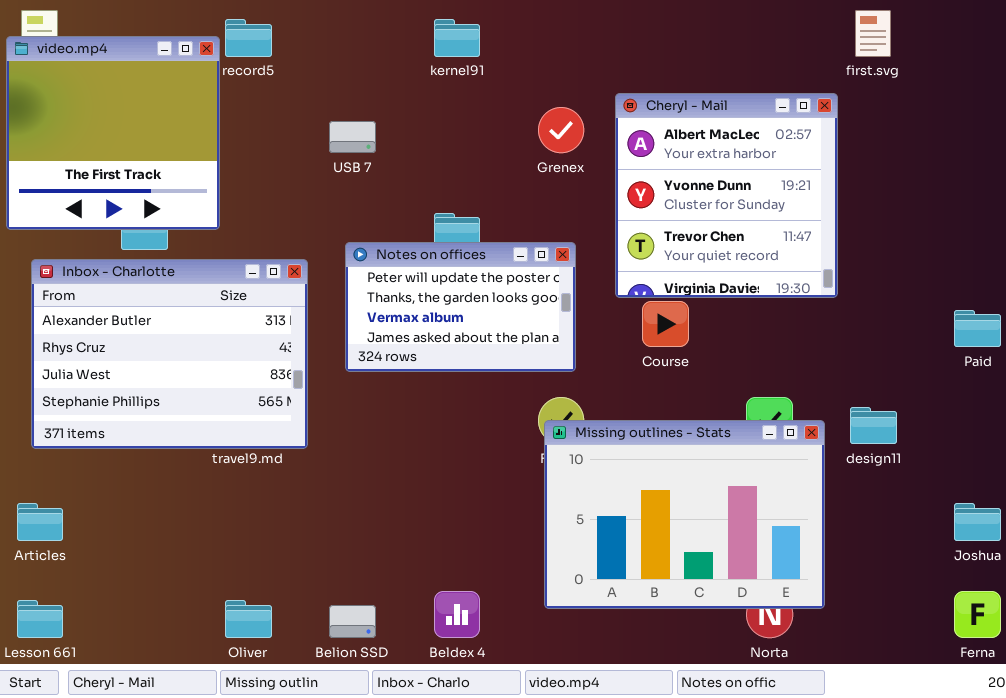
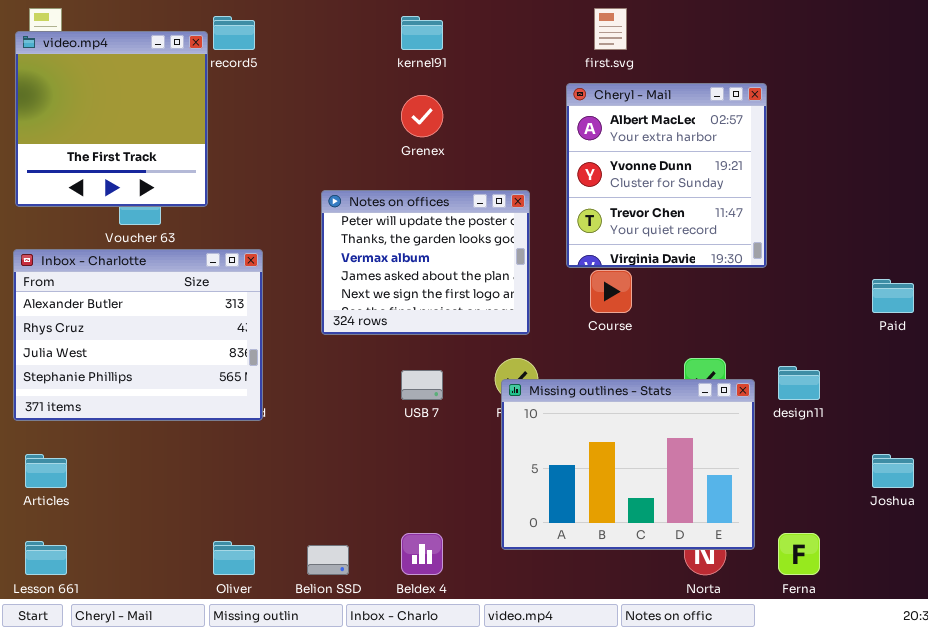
first.svg: [855,10,891,57] -> [594,8,627,50], moved
Grenex: [538,107,584,153] -> [401,95,443,137], moved
USB 7: [329,121,376,153] -> [401,370,443,400], moved
Notes on offices: [345,242,576,372] -> [321,190,530,335], resized
Inbox - Charlotte: [31,259,308,449] -> [13,249,263,421], moved
Ferna: [954,591,1001,638] -> [778,533,820,575], moved

